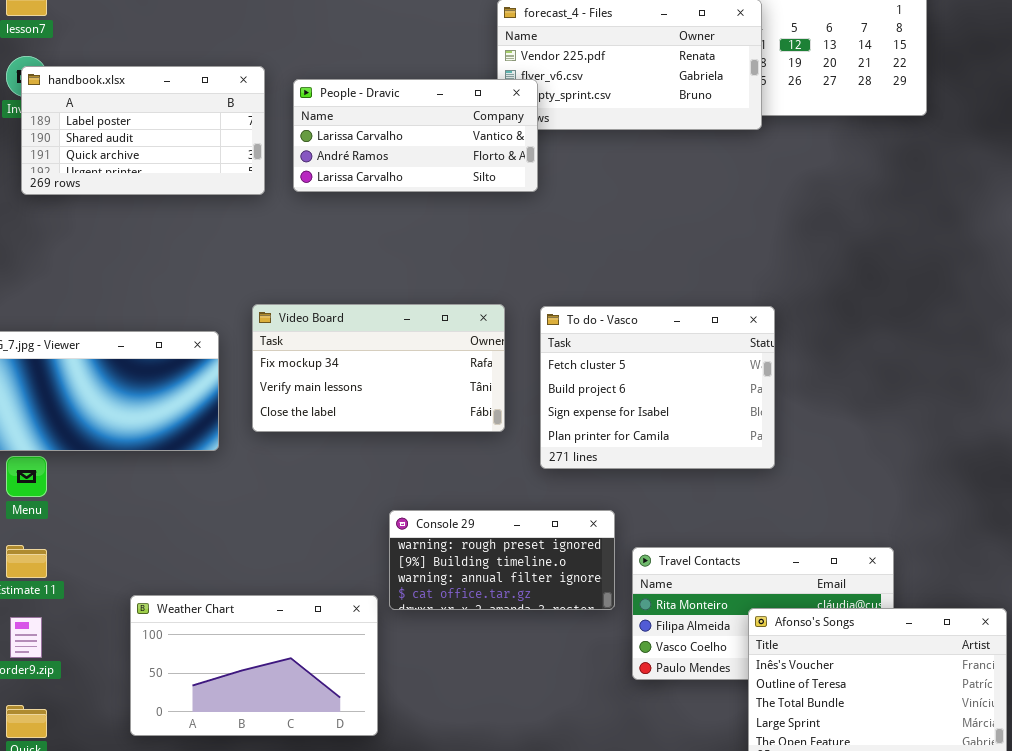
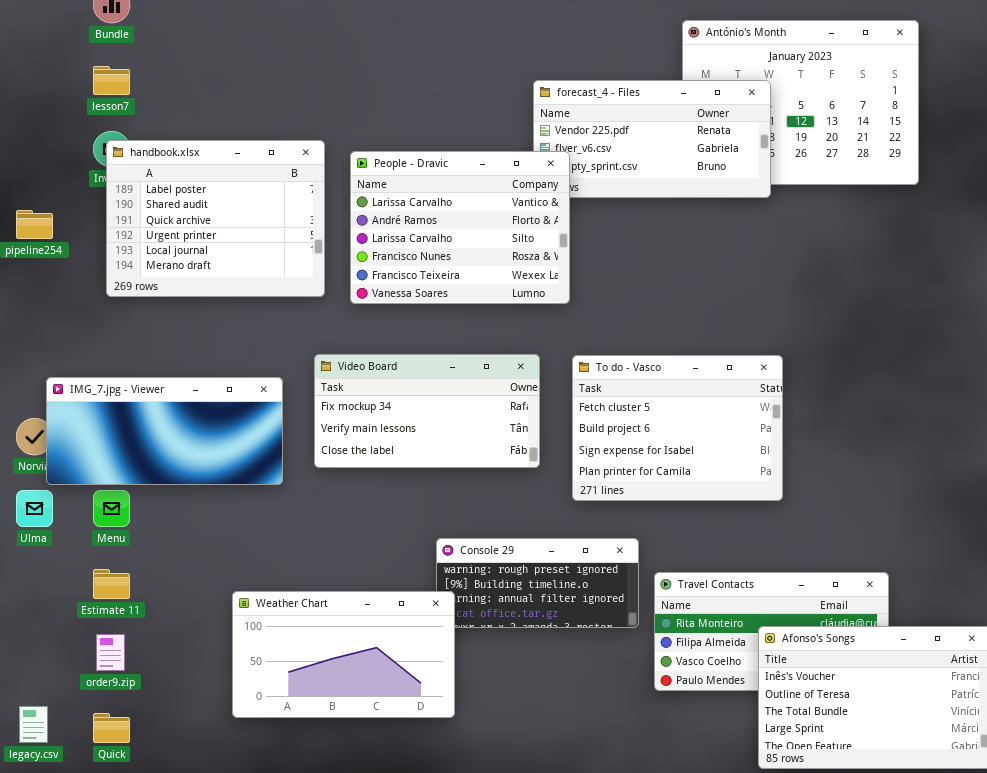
handbook.xlsx: [21,66,265,195] -> [106,140,325,297], resized
People - Dravic: [293,79,538,192] -> [350,151,570,304], resized
Weather Chart: [130,595,378,736] -> [232,591,455,718], moved

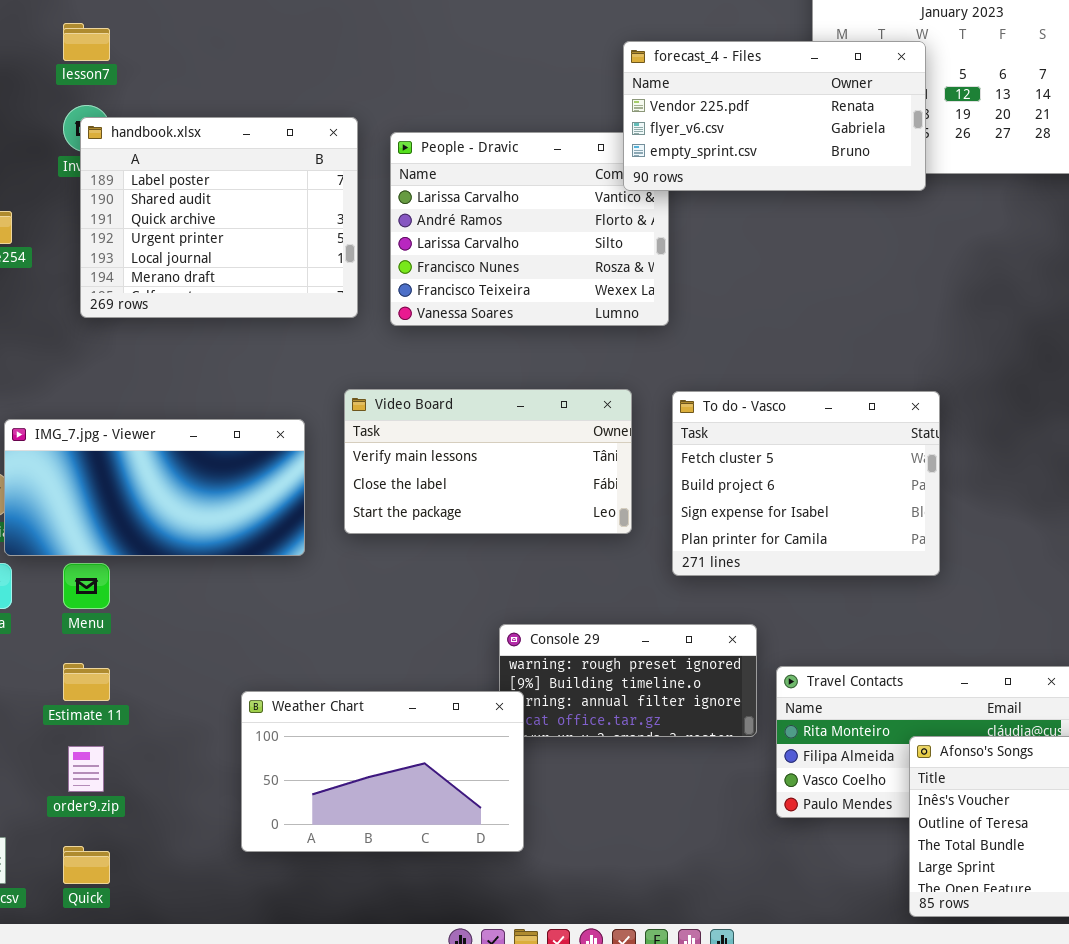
forecast_4 - Files: [533,80,771,198] -> [623,41,926,191], raised
Video Board: [314,354,540,468] -> [344,389,632,534], scrolled down 1 row

